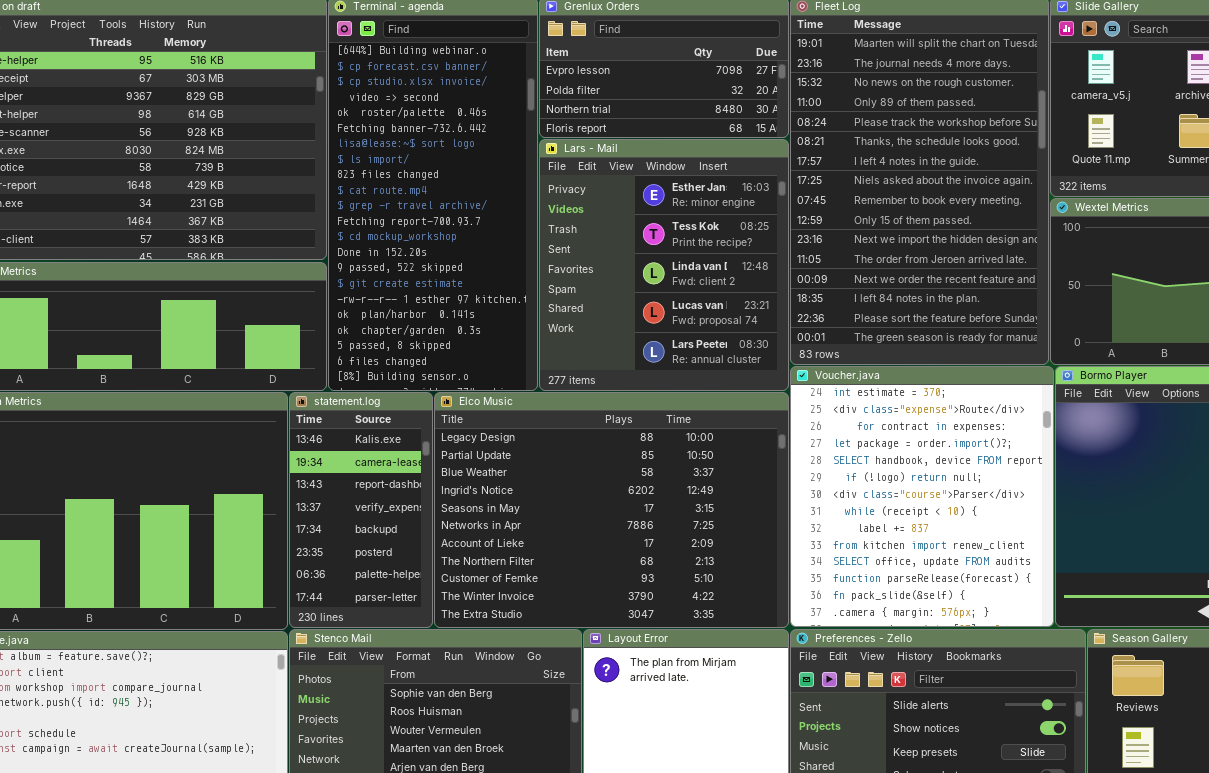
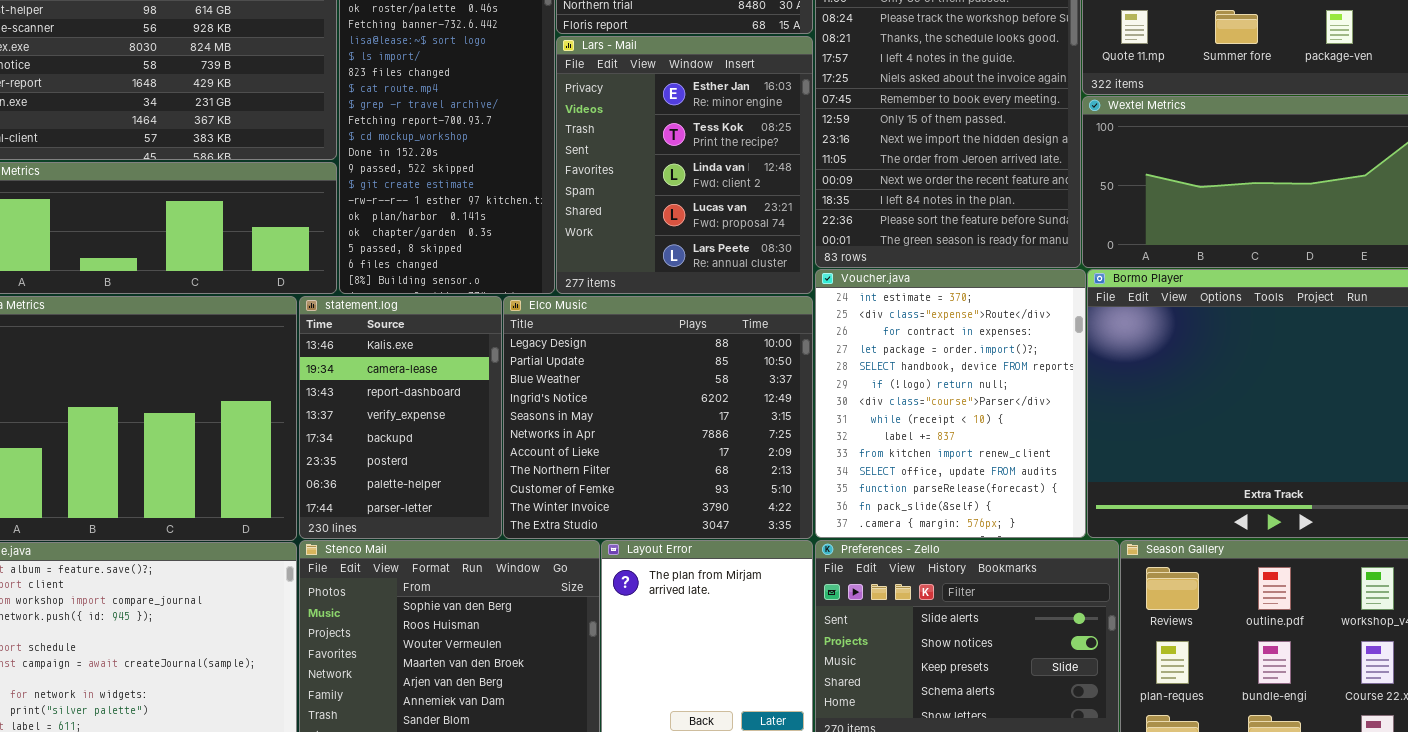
statement.log: [289,392,433,628] -> [299,296,502,539], resized
Elco Music: [434,392,789,628] -> [503,296,813,539], resized

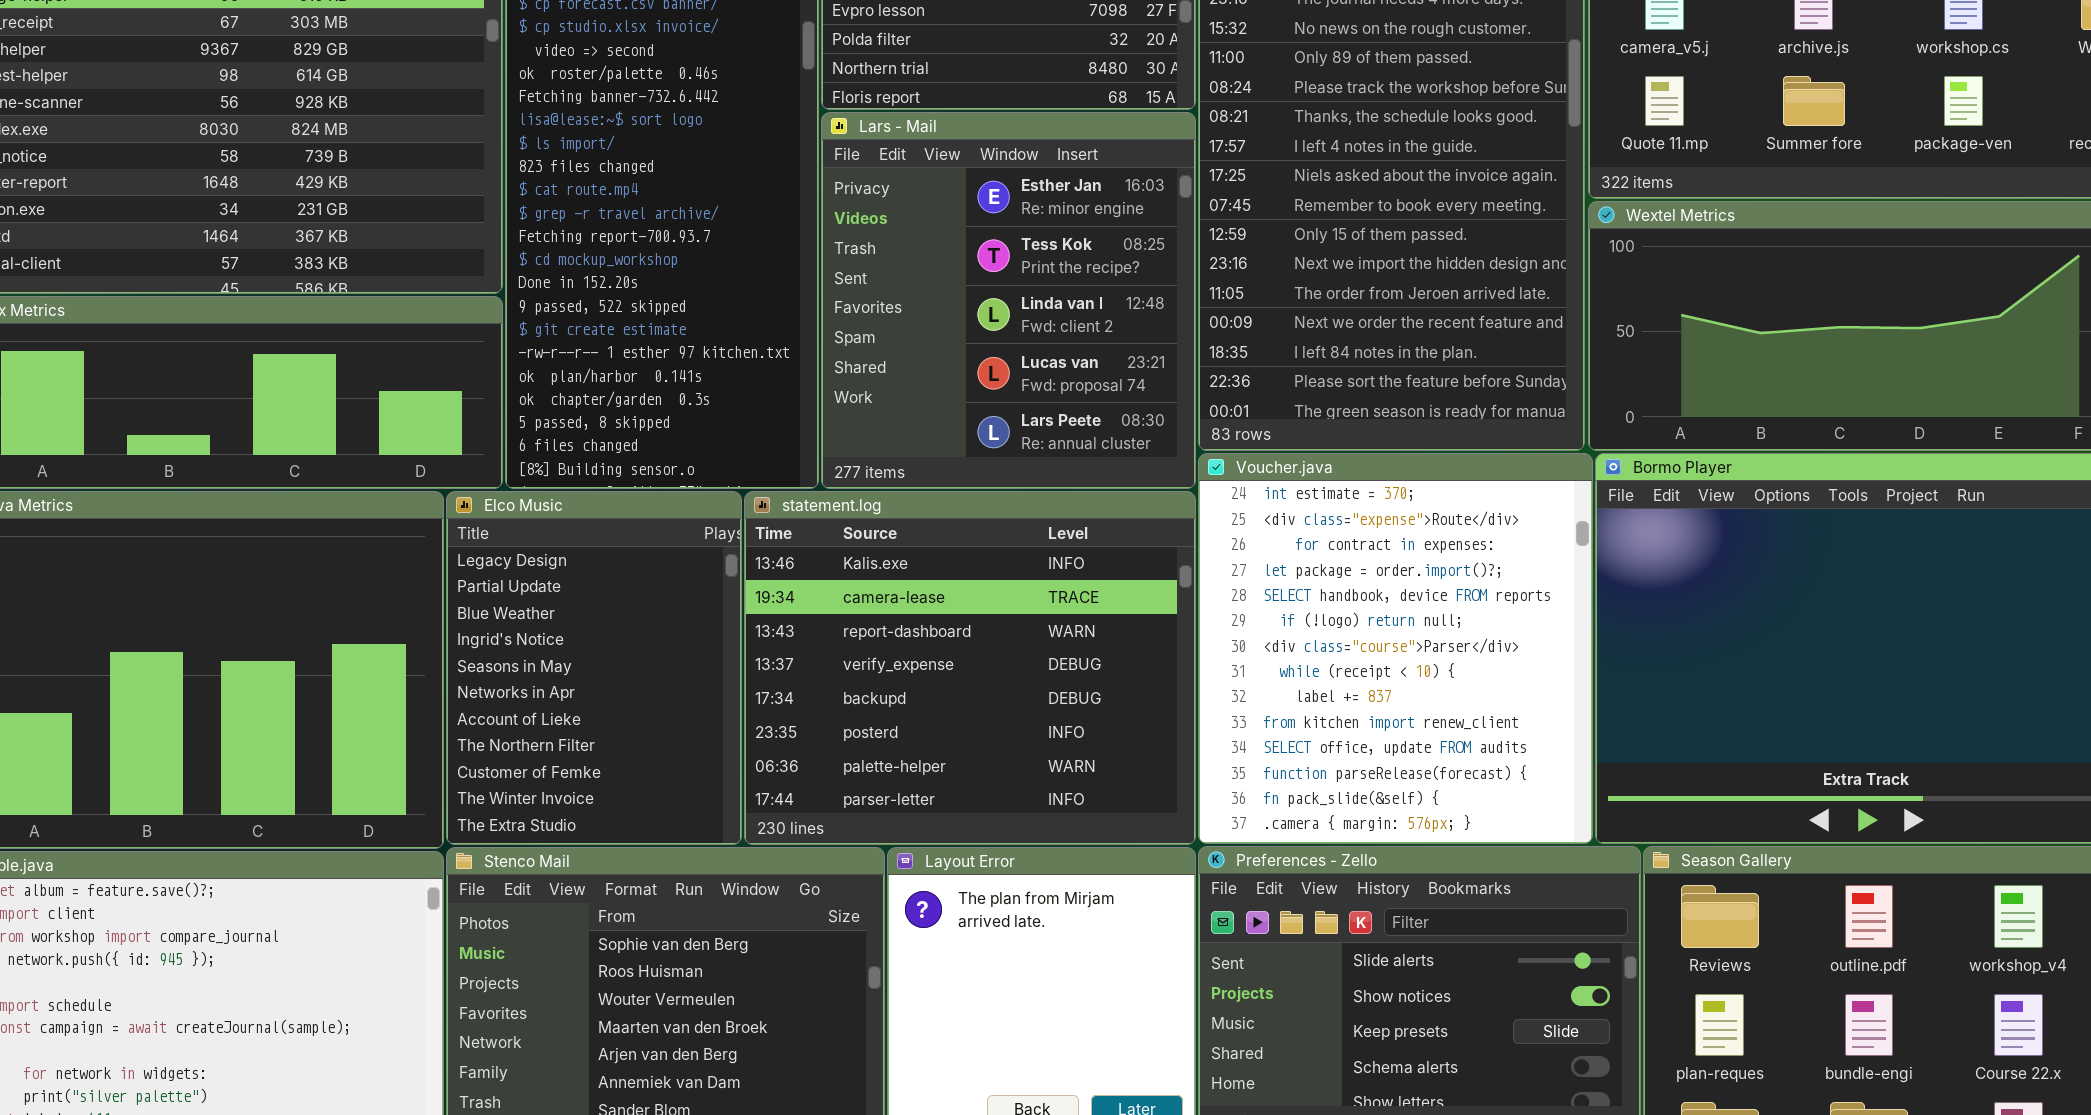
statement.log: [299,296,502,539] -> [744,491,1196,845], moved, resized
Elco Music: [503,296,813,539] -> [446,491,742,845], moved, resized

